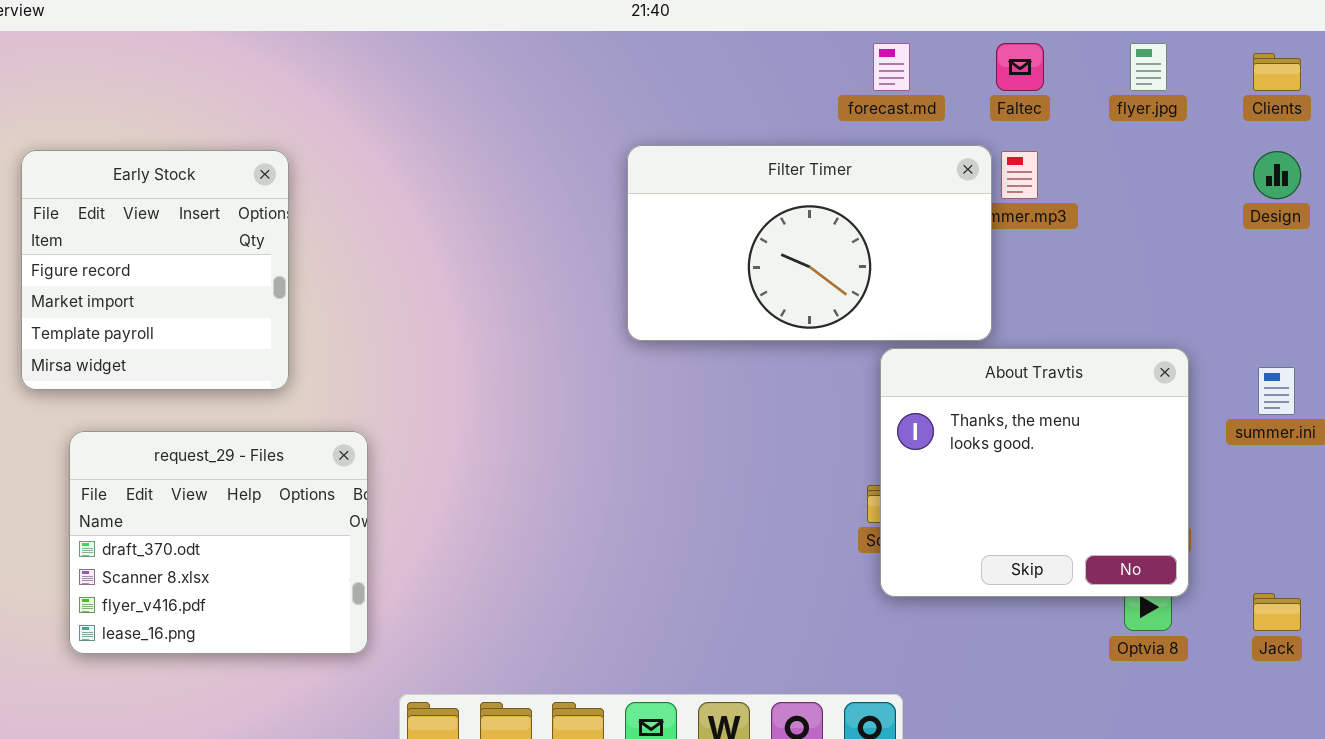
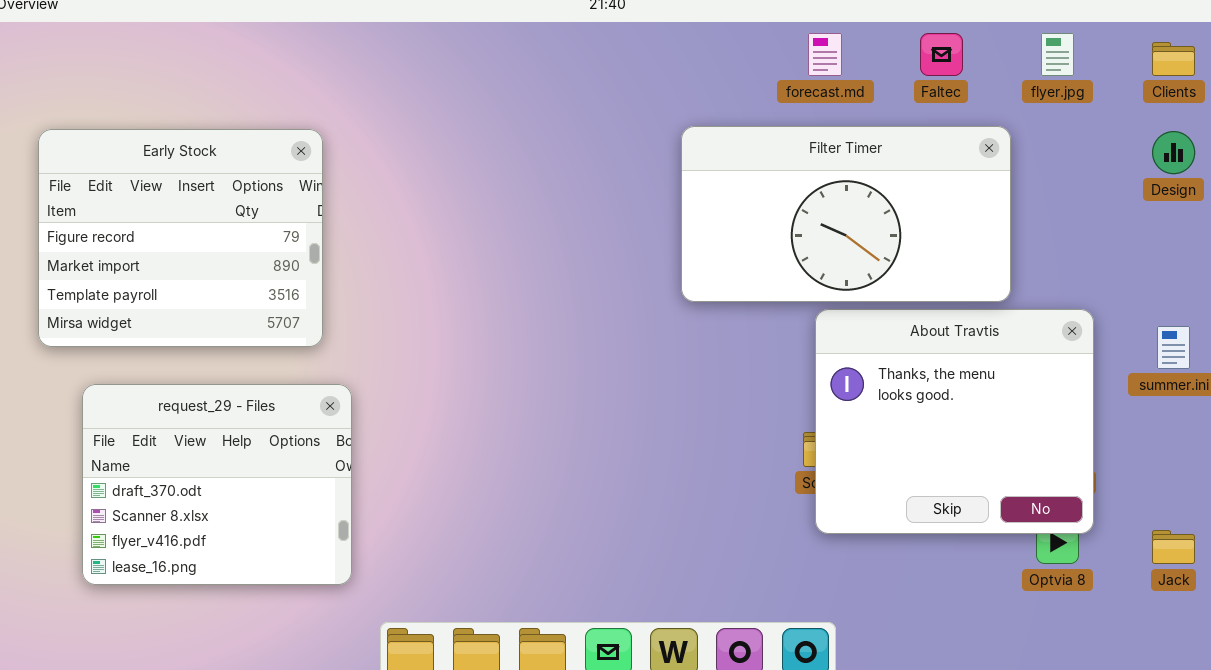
Filter Timer: [627,145,992,341] -> [681,126,1011,302], moved
Early Stock: [21,150,289,390] -> [38,129,323,347], resized

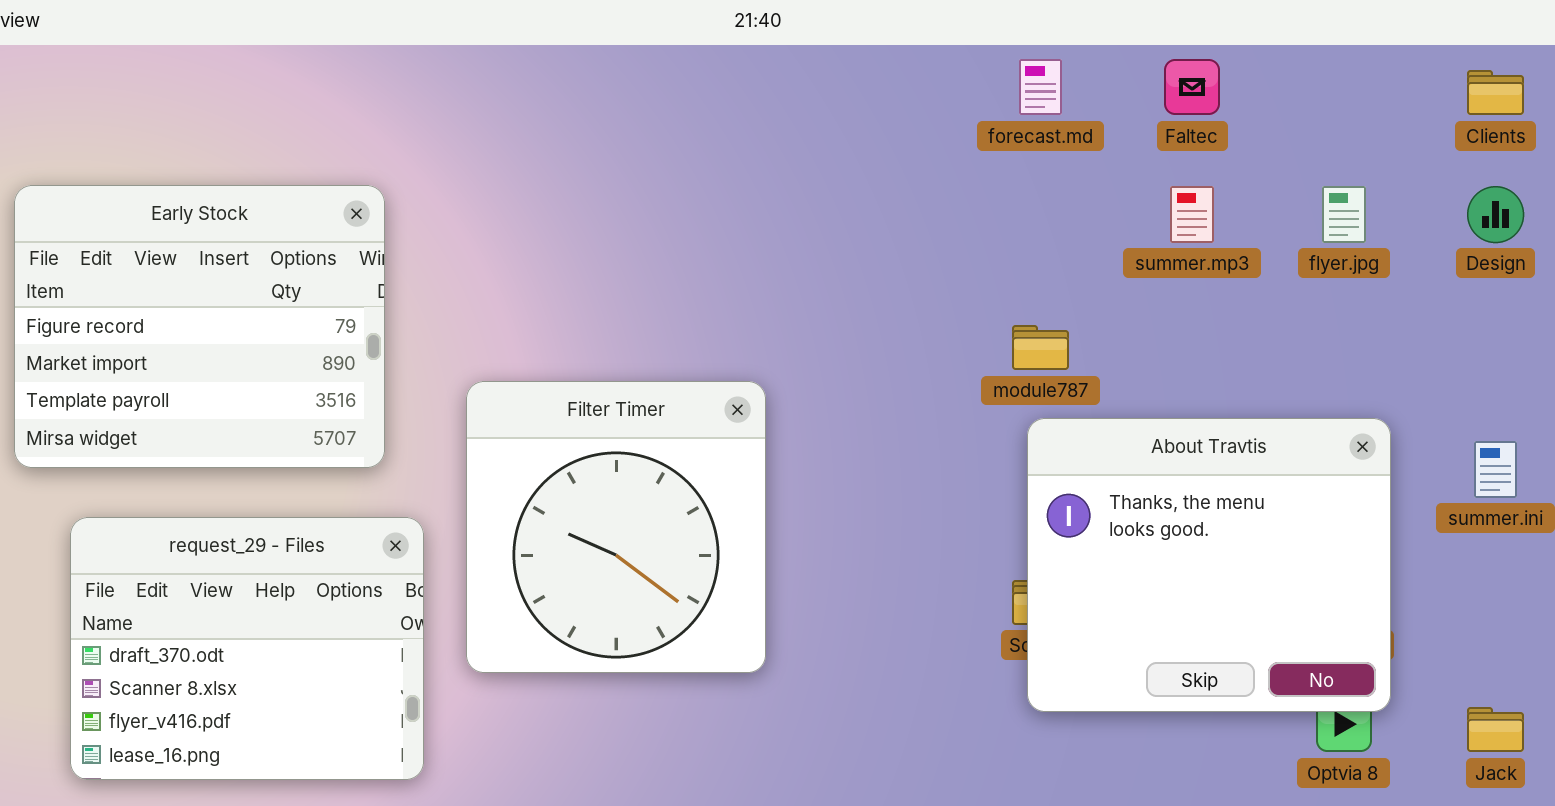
flyer.jpg: [1041,33,1074,76] -> [1322,186,1366,243], moved
Filter Timer: [681,126,1011,302] -> [466,381,766,673], moved, resized

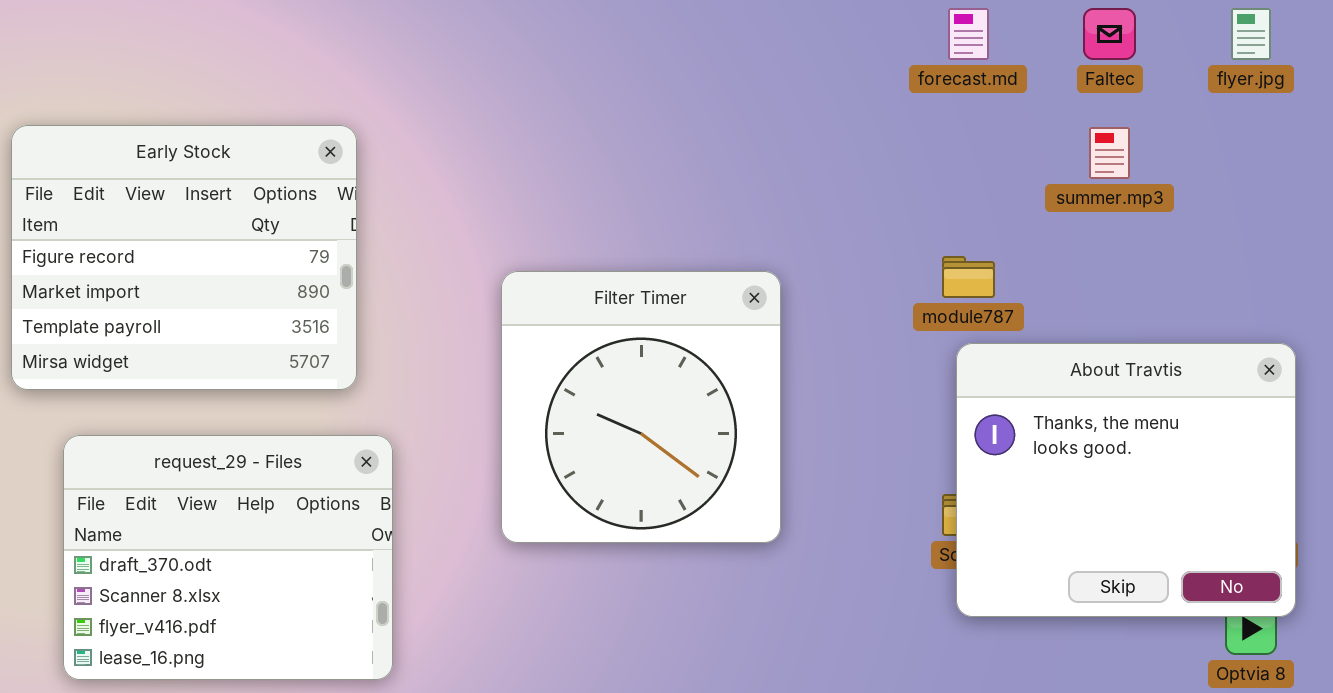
flyer.jpg: [1322,186,1366,243] -> [1231,8,1271,60], moved
Filter Timer: [466,381,766,673] -> [501,271,781,543], moved

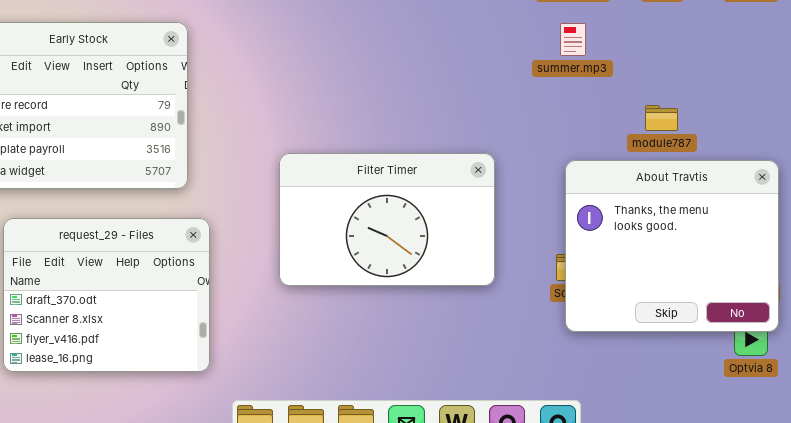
summer.mp3: [1089,127,1130,179] -> [560,23,586,56], moved
module787: [942,256,995,298] -> [645,105,678,131], moved
Filter Timer: [501,271,781,543] -> [279,153,495,286], resized

